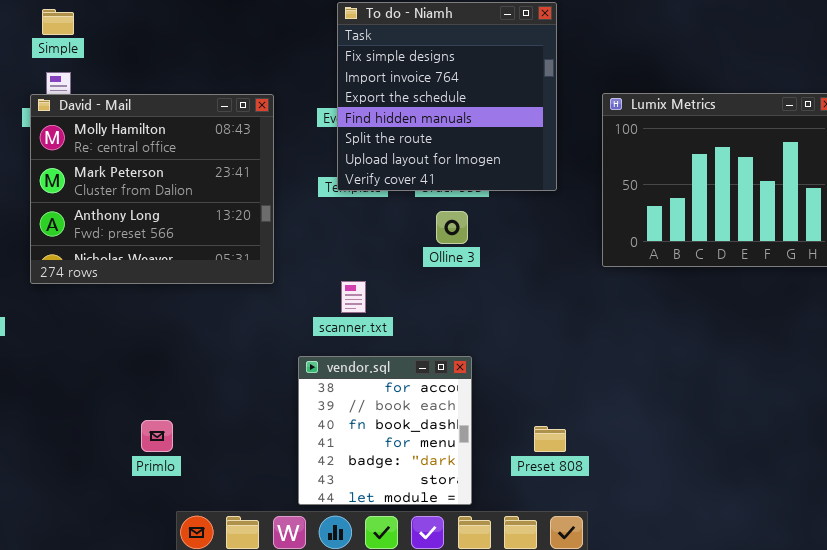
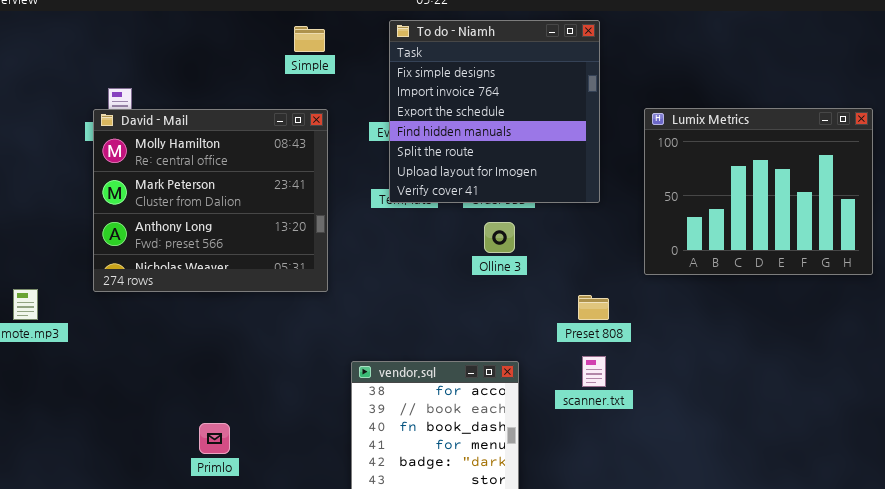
Simple: [42,9,74,35] -> [294,26,325,52], moved
scanner.txt: [341,281,366,313] -> [582,356,606,387], moved
Preset 808: [534,426,566,452] -> [578,295,609,320], moved

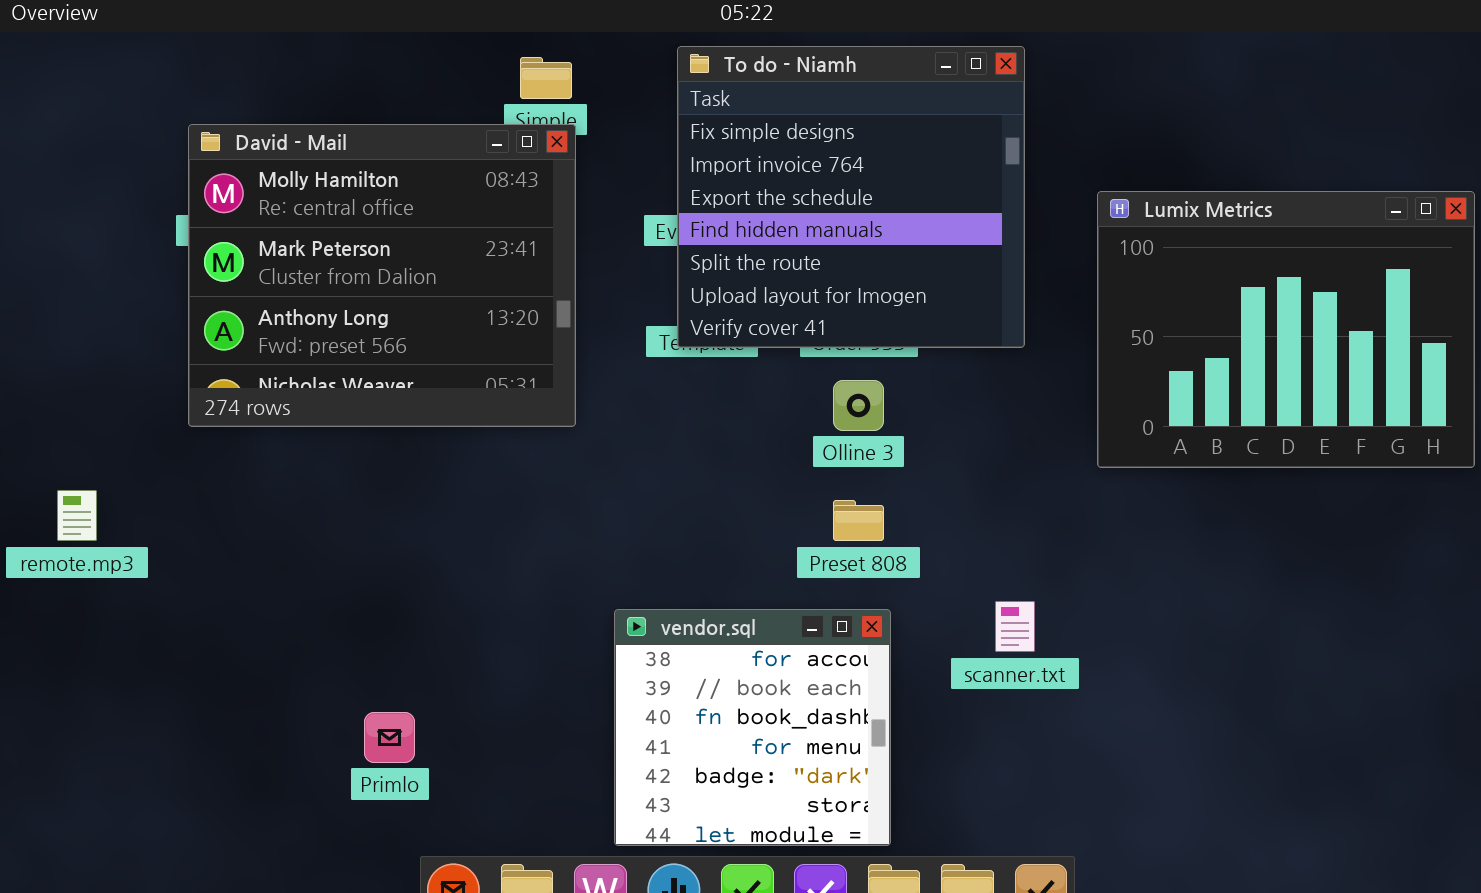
David - Mail: [93,109,328,292] -> [188,124,576,427], moved
Preset 808: [578,295,609,320] -> [833,500,884,541], moved

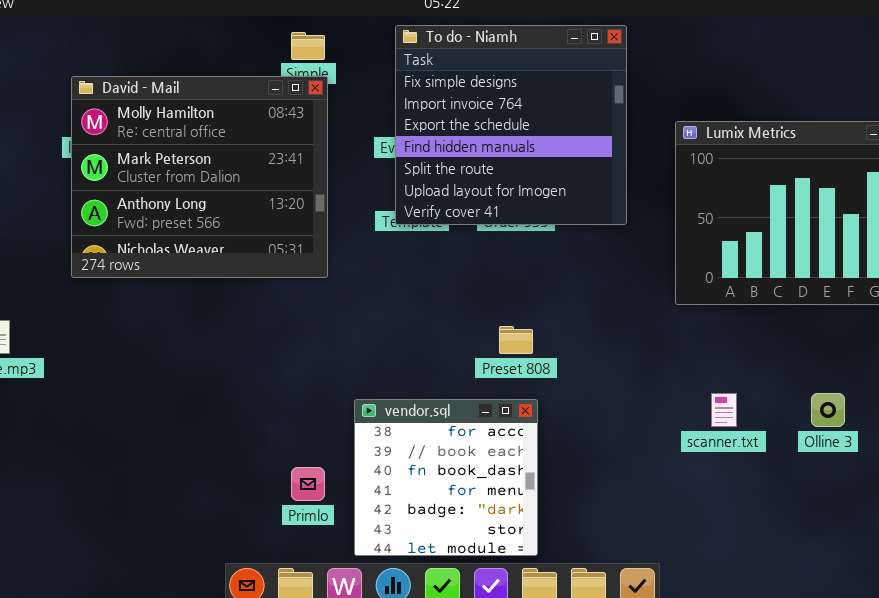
Olline 3: [833,380,884,431] -> [811,393,845,427], moved
scanner.txt: [995,601,1035,652] -> [711,393,737,427], moved
Primlo: [364,712,415,763] -> [291,467,325,501], moved

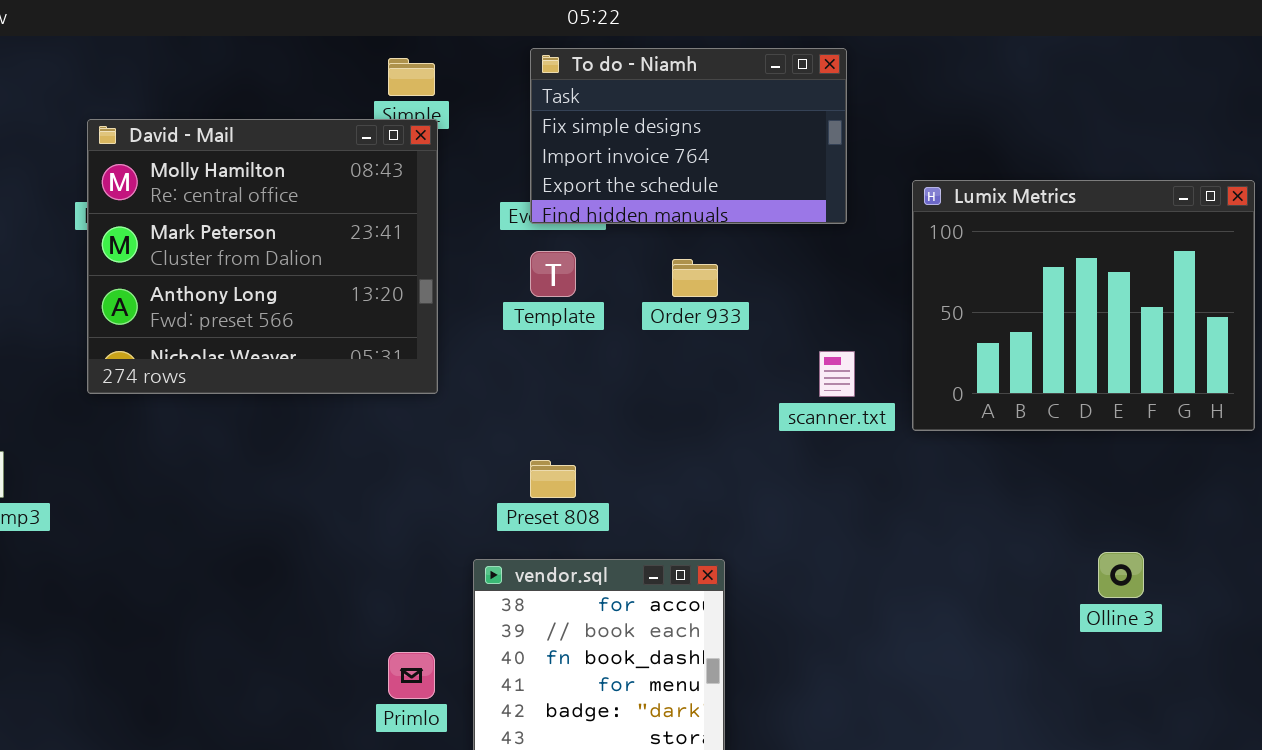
To do - Niamh: [395,25,627,225] -> [530,48,847,224], resized
Preset 808: [499,326,533,354] -> [530,460,576,498], moved
scanner.txt: [711,393,737,427] -> [819,351,855,397], moved

